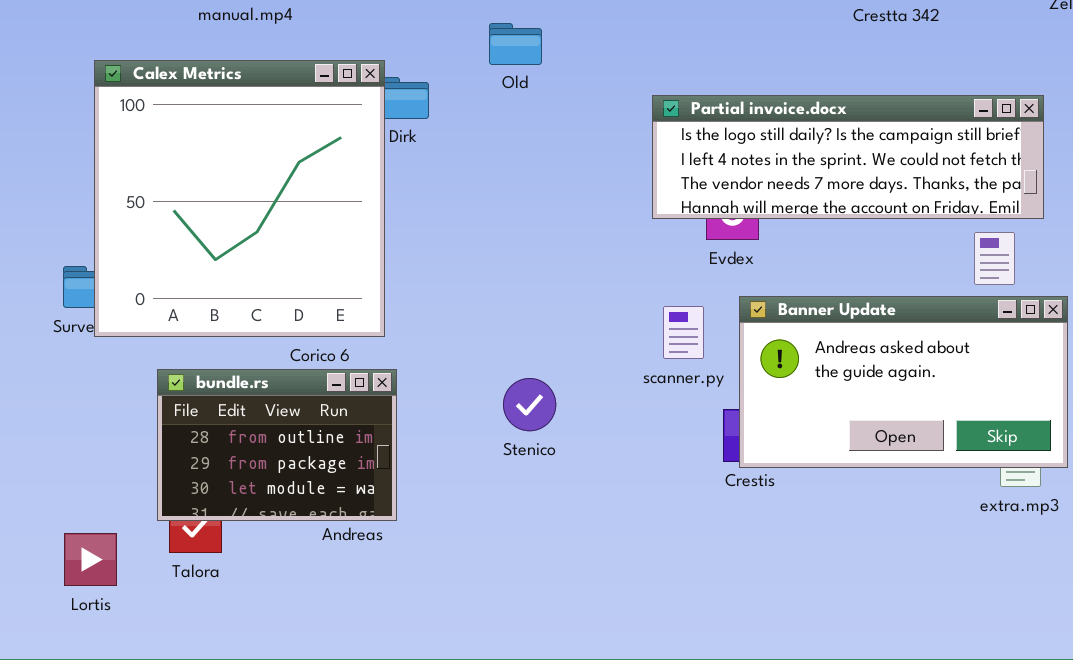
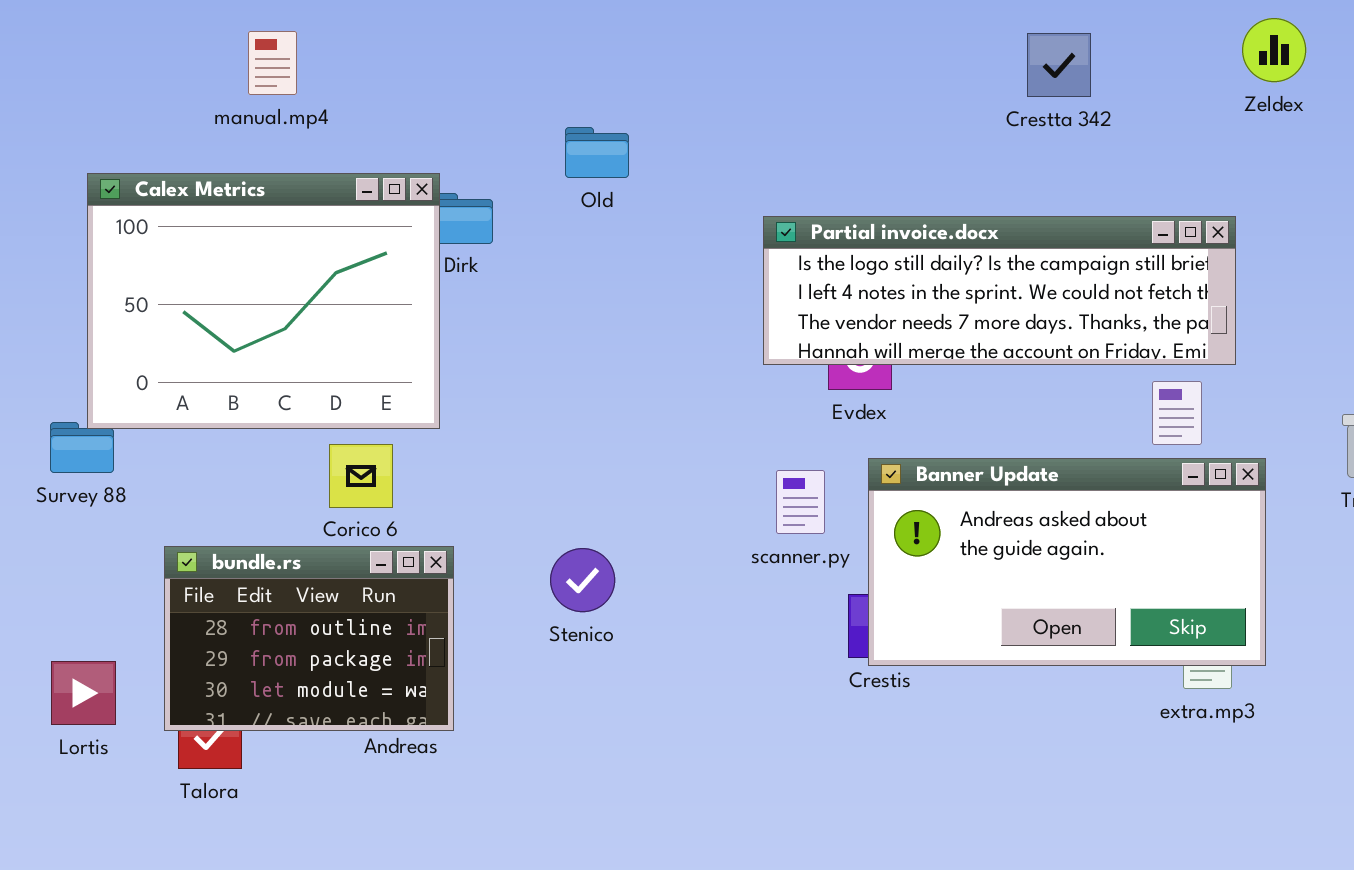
Calex Metrics: [94,60,385,337] -> [87,173,440,429], resized
Stenico: [503,378,556,431] -> [550,548,615,612], moved
Lortis: [64,533,117,586] -> [51,661,116,725], moved

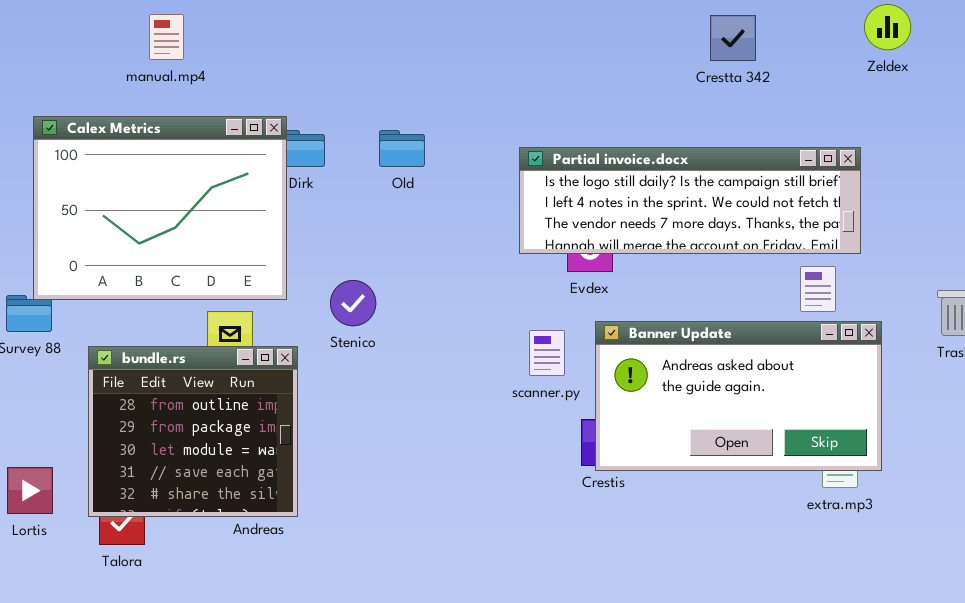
Old: [565,127,629,178] -> [379,130,425,167], moved
bundle.rs: [164,546,454,731] -> [88,346,298,517], resized
Stenico: [550,548,615,612] -> [330,280,376,326], moved

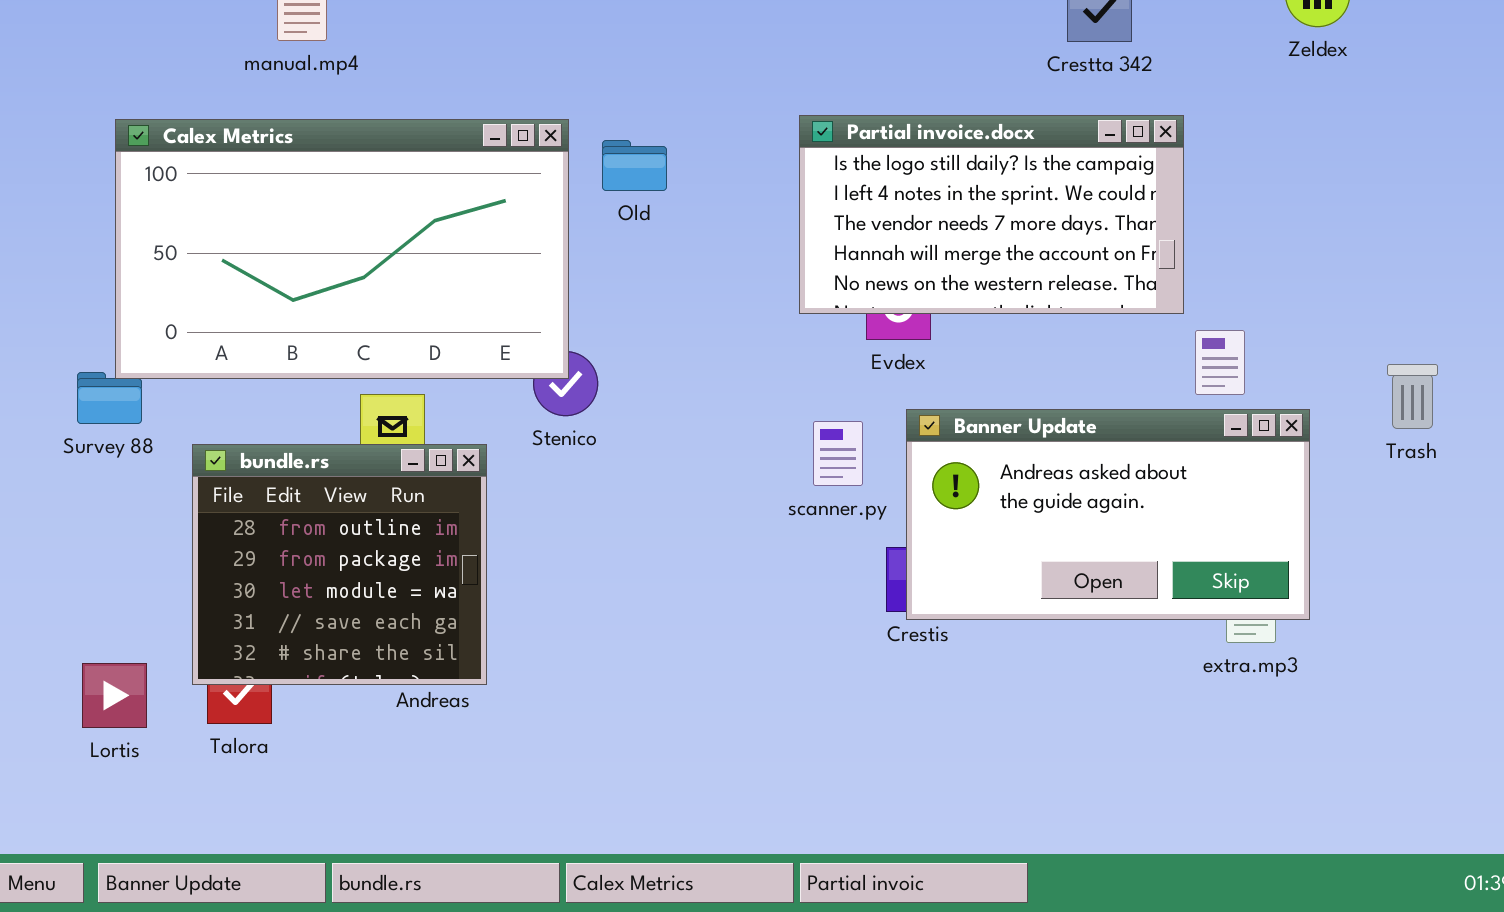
Calex Metrics: [33,116,287,300] -> [115,119,569,379], resized
Partial invoice.docx: [519,147,861,254] -> [799,115,1184,314], resized
Lortis: [7,467,53,514] -> [82,663,147,728], moved

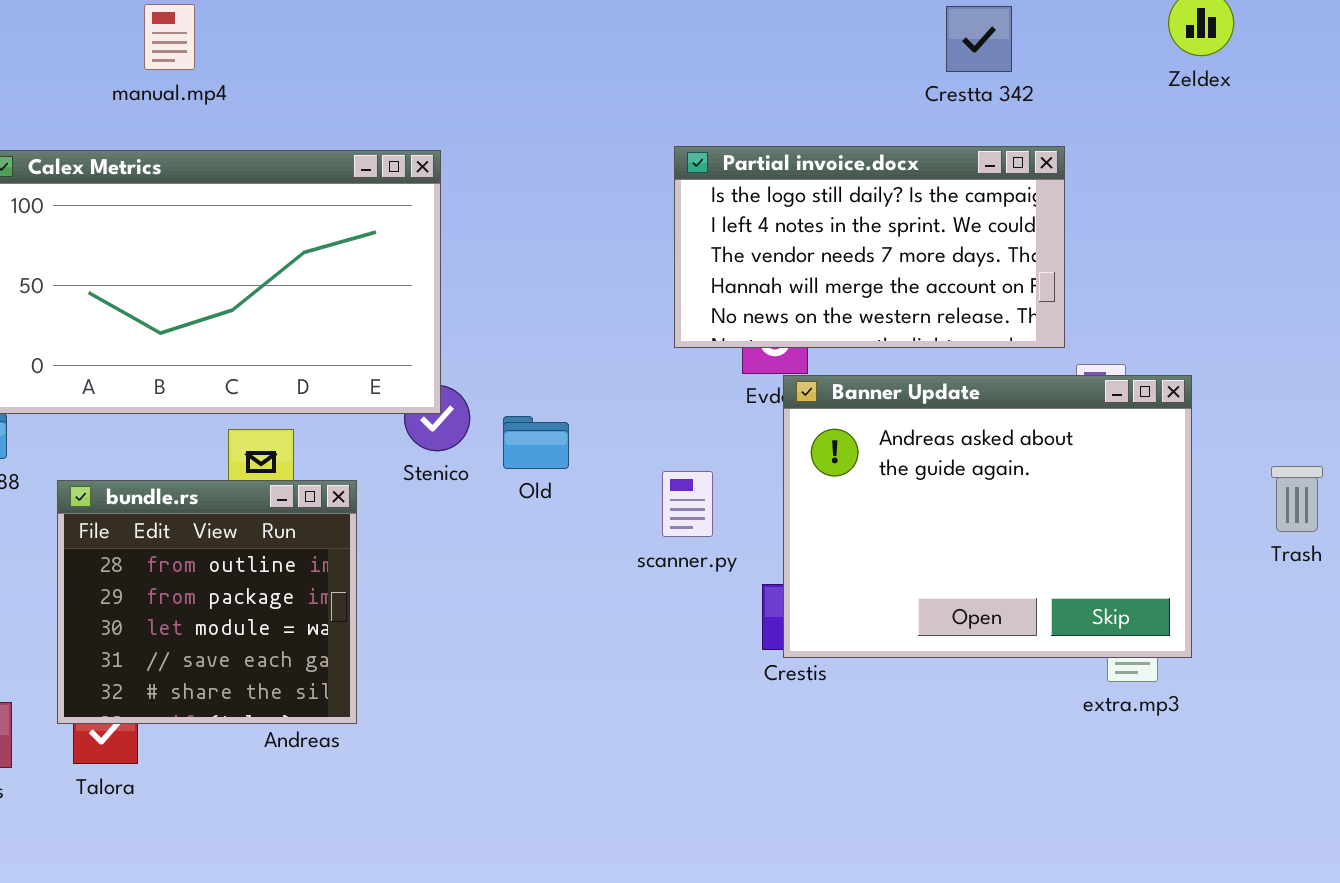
Old: [602,140,667,191] -> [503,416,569,469], moved
Trash: [1387,364,1438,429] -> [1271,466,1323,532], moved
Banner Update: [906,409,1310,620] -> [783,375,1192,658], resized
scanner.py: [813,421,863,486] -> [662,471,713,537], moved

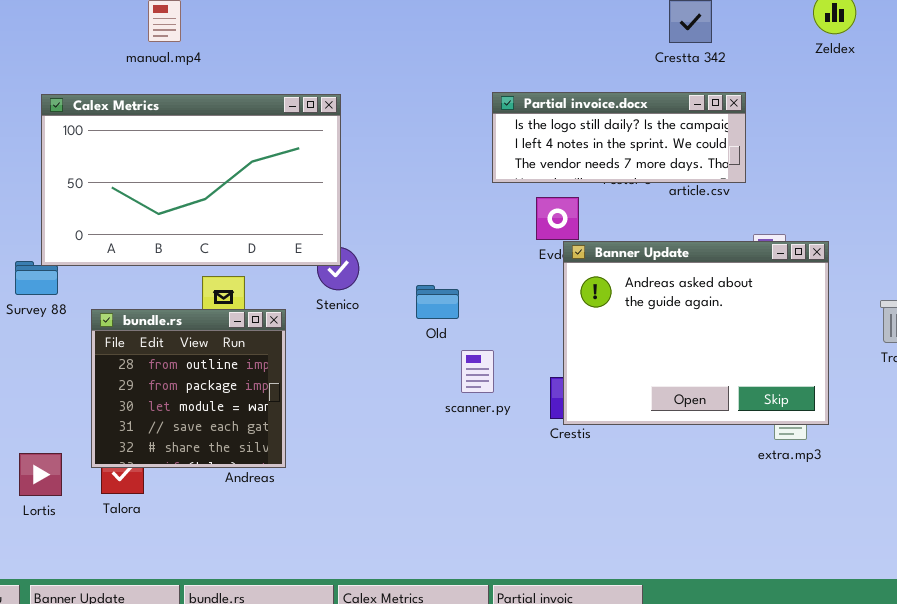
Partial invoice.docx: [674,146,1065,348] -> [492,92,746,183], resized
Old: [503,416,569,469] -> [416,285,459,319], moved
scanner.py: [662,471,713,537] -> [461,350,494,393], moved

